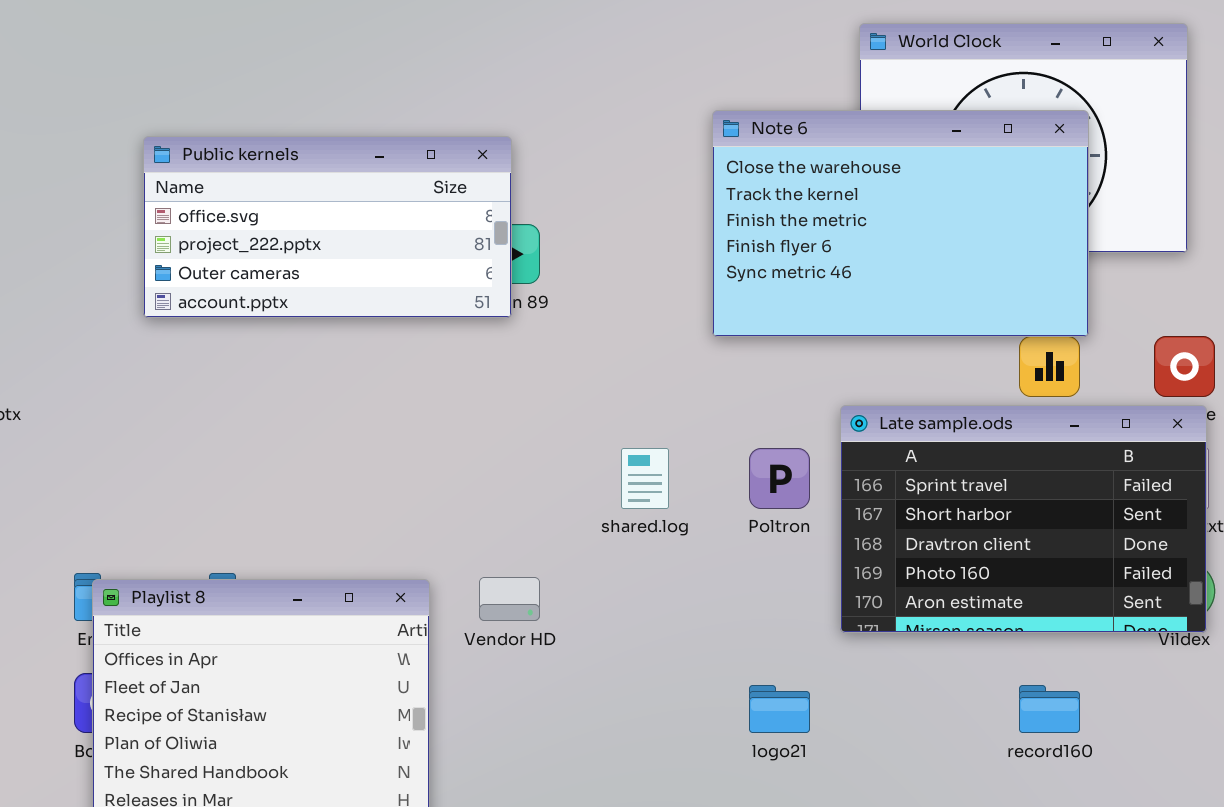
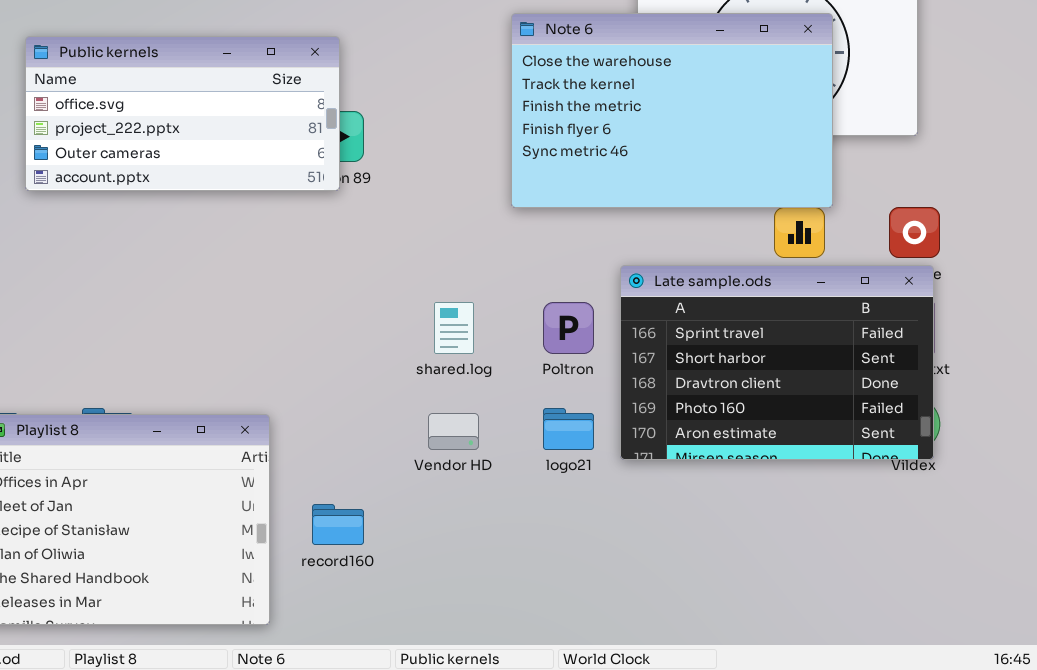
Vendor HD: [479,577,540,621] -> [428,413,479,450], moved
logo21: [749,685,810,733] -> [543,408,594,450], moved
record160: [1019,685,1080,733] -> [312,504,364,545], moved

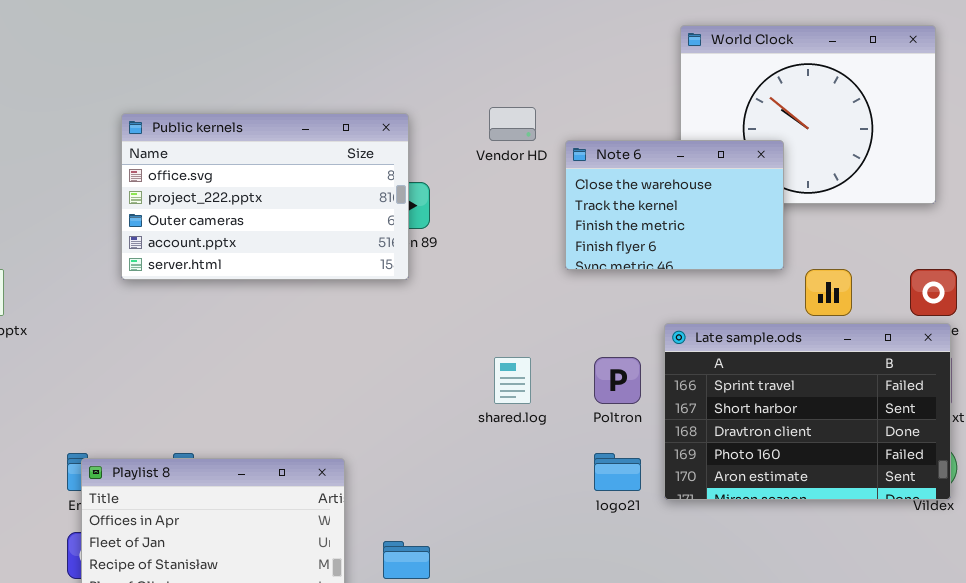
Note 6: [511,13,833,208] -> [565,140,784,270], resized
Public kernels: [25,36,340,191] -> [121,113,409,280], resized
Vendor HD: [428,413,479,450] -> [489,107,536,141], moved

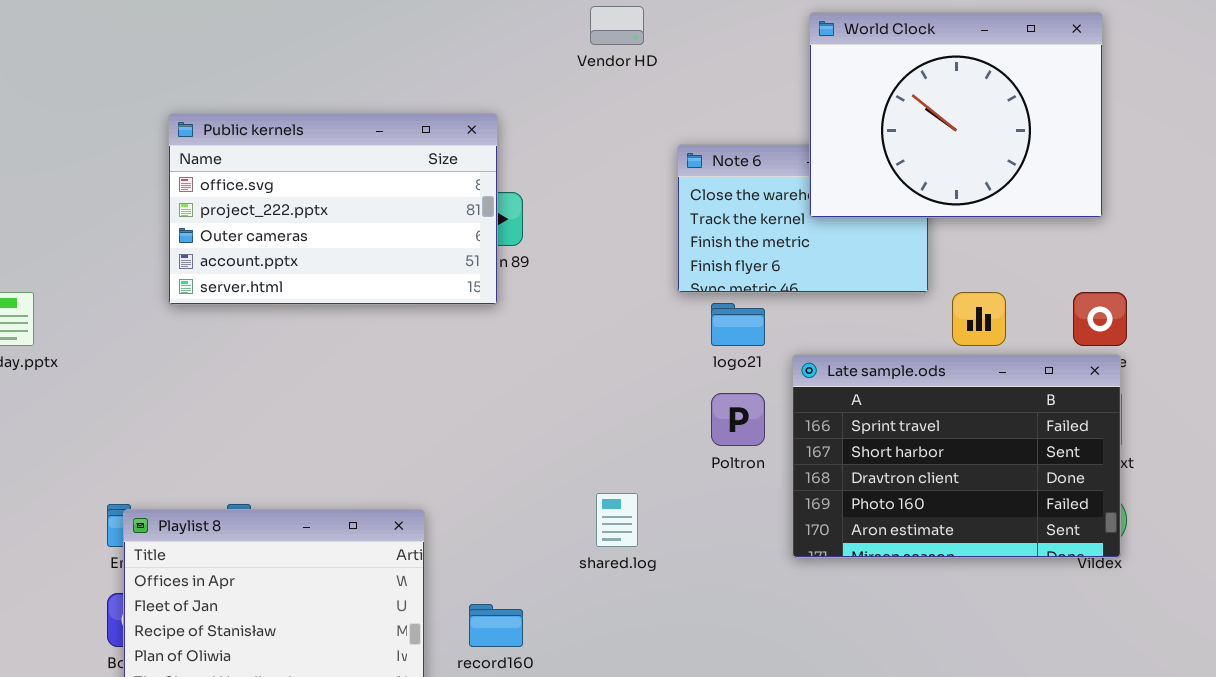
World Clock: [680,25,936,204] -> [809,12,1103,218], raised
Vendor HD: [489,107,536,141] -> [590,6,644,45], moved
shared.log: [494,357,531,404] -> [596,493,638,547], moved
logo21: [594,453,641,491] -> [711,303,765,346], moved

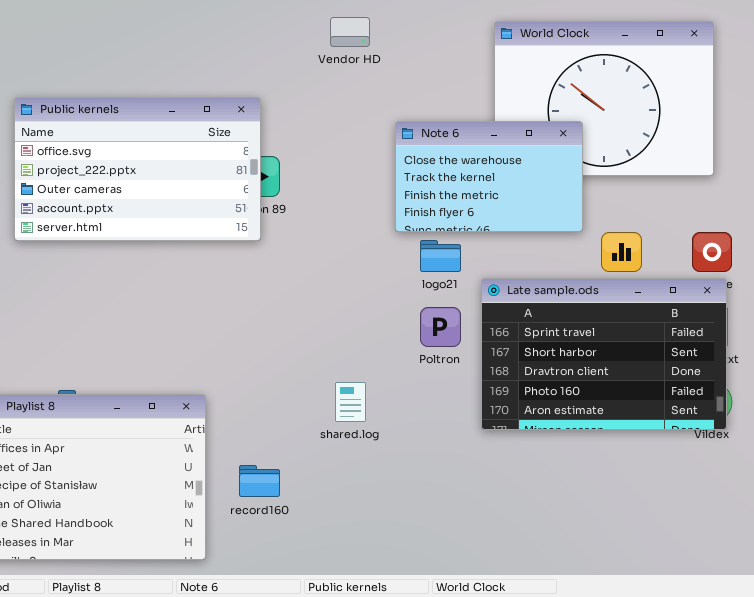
Note 6: [677,144,929,293] -> [395,121,583,232], raised

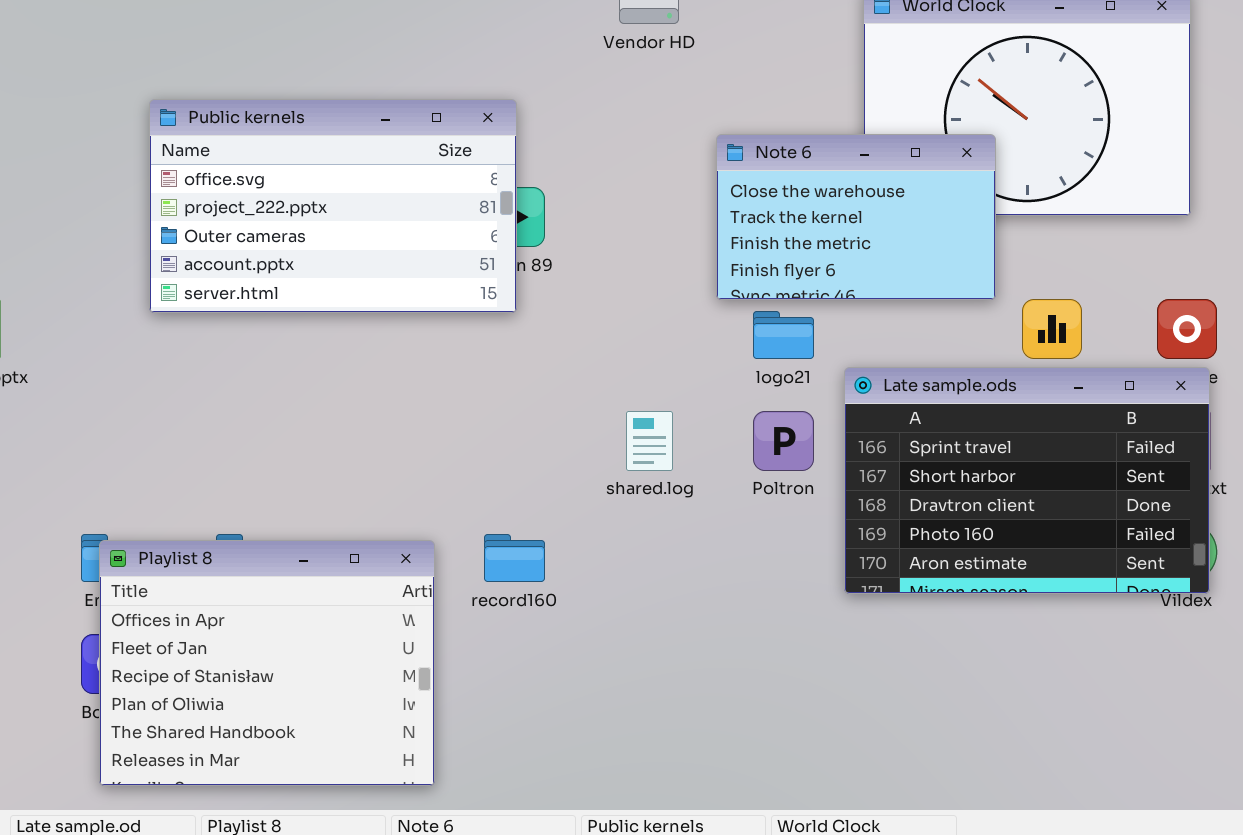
shared.log: [335,382,366,422] -> [626,411,673,471], moved
record160: [239,465,280,497] -> [484,534,545,582], moved

